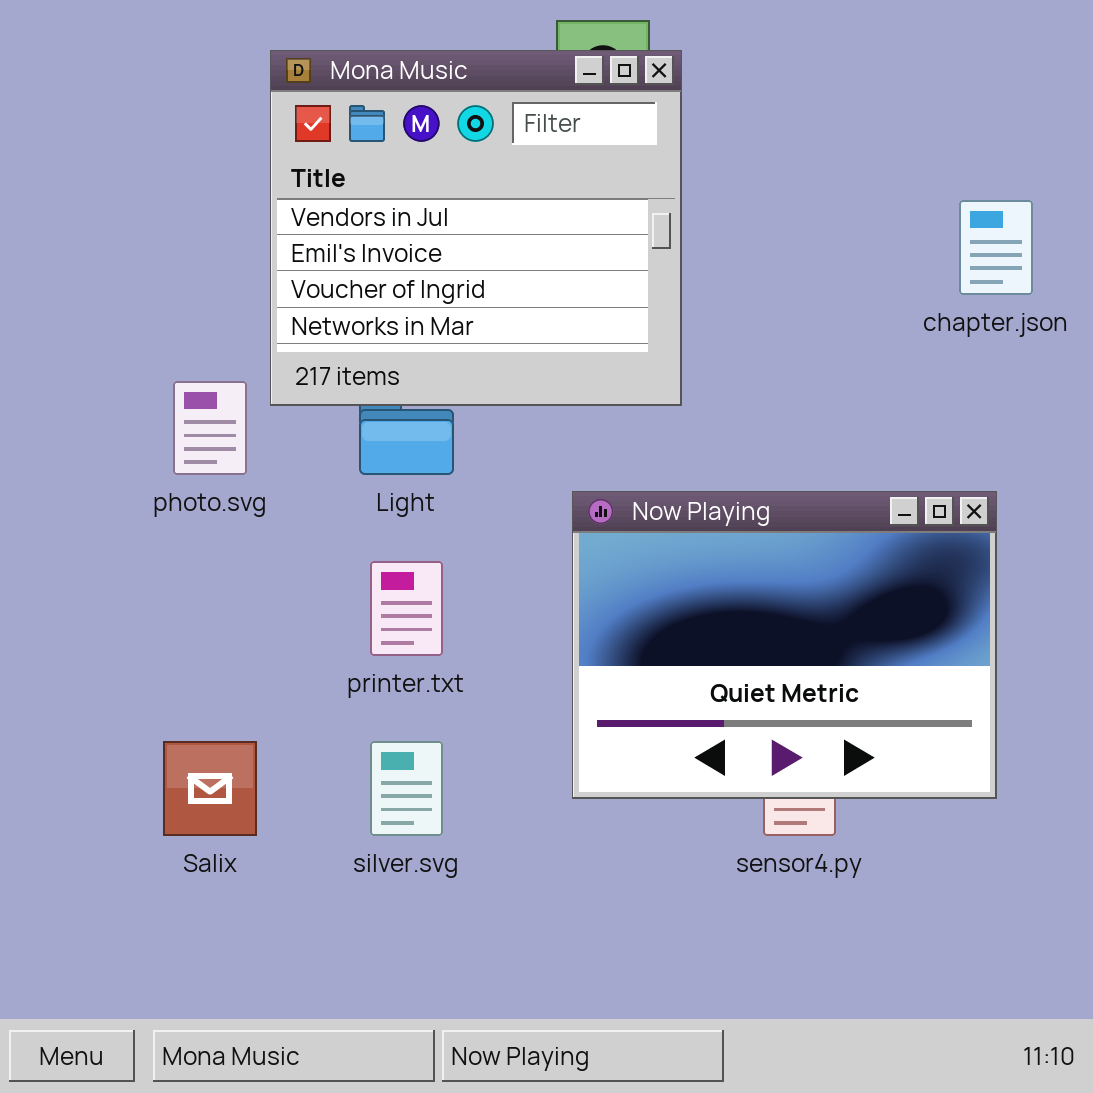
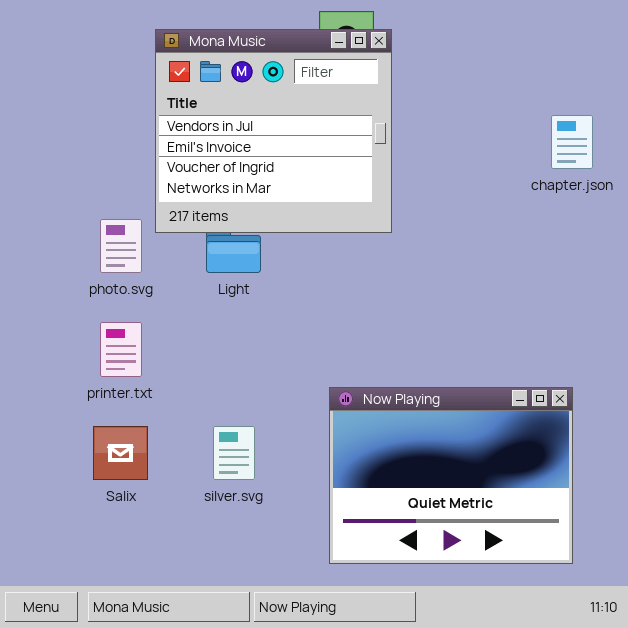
Now Playing: [572,491,997,799] -> [329,387,573,564], moved
printer.txt: [370,561,443,656] -> [100,322,142,377], moved

